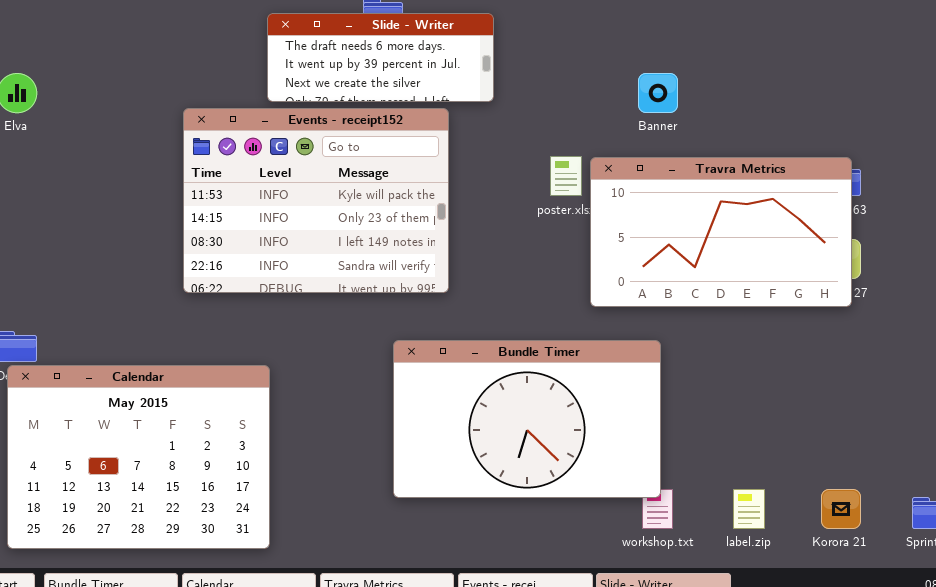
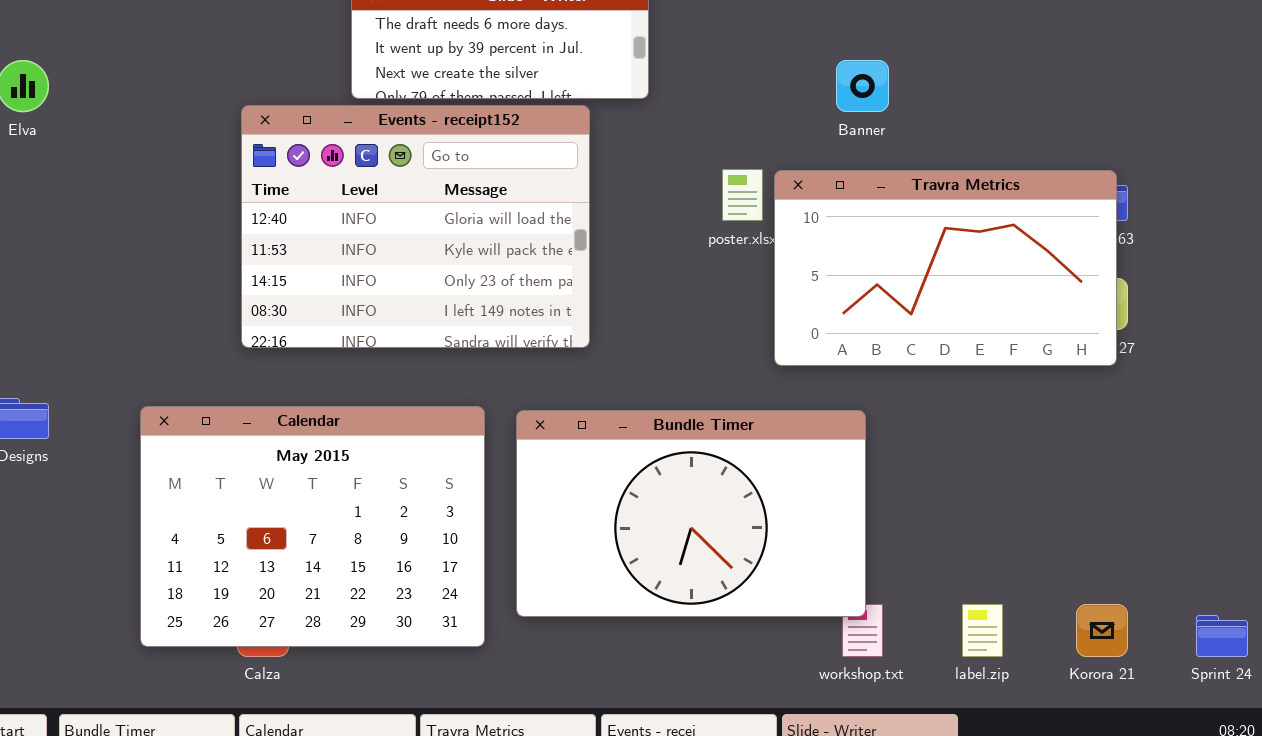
Events - receipt152: [183,108,449,293] -> [241,105,590,348], scrolled up 1 row
Calendar: [7,365,270,549] -> [140,406,485,647], moved

